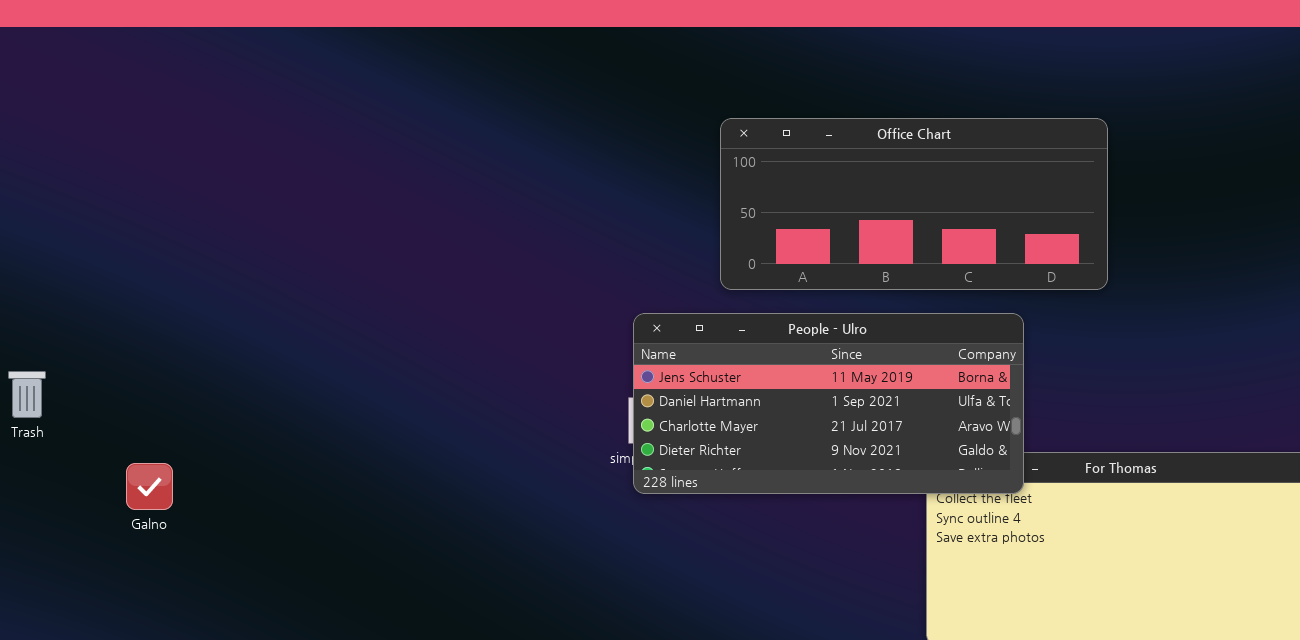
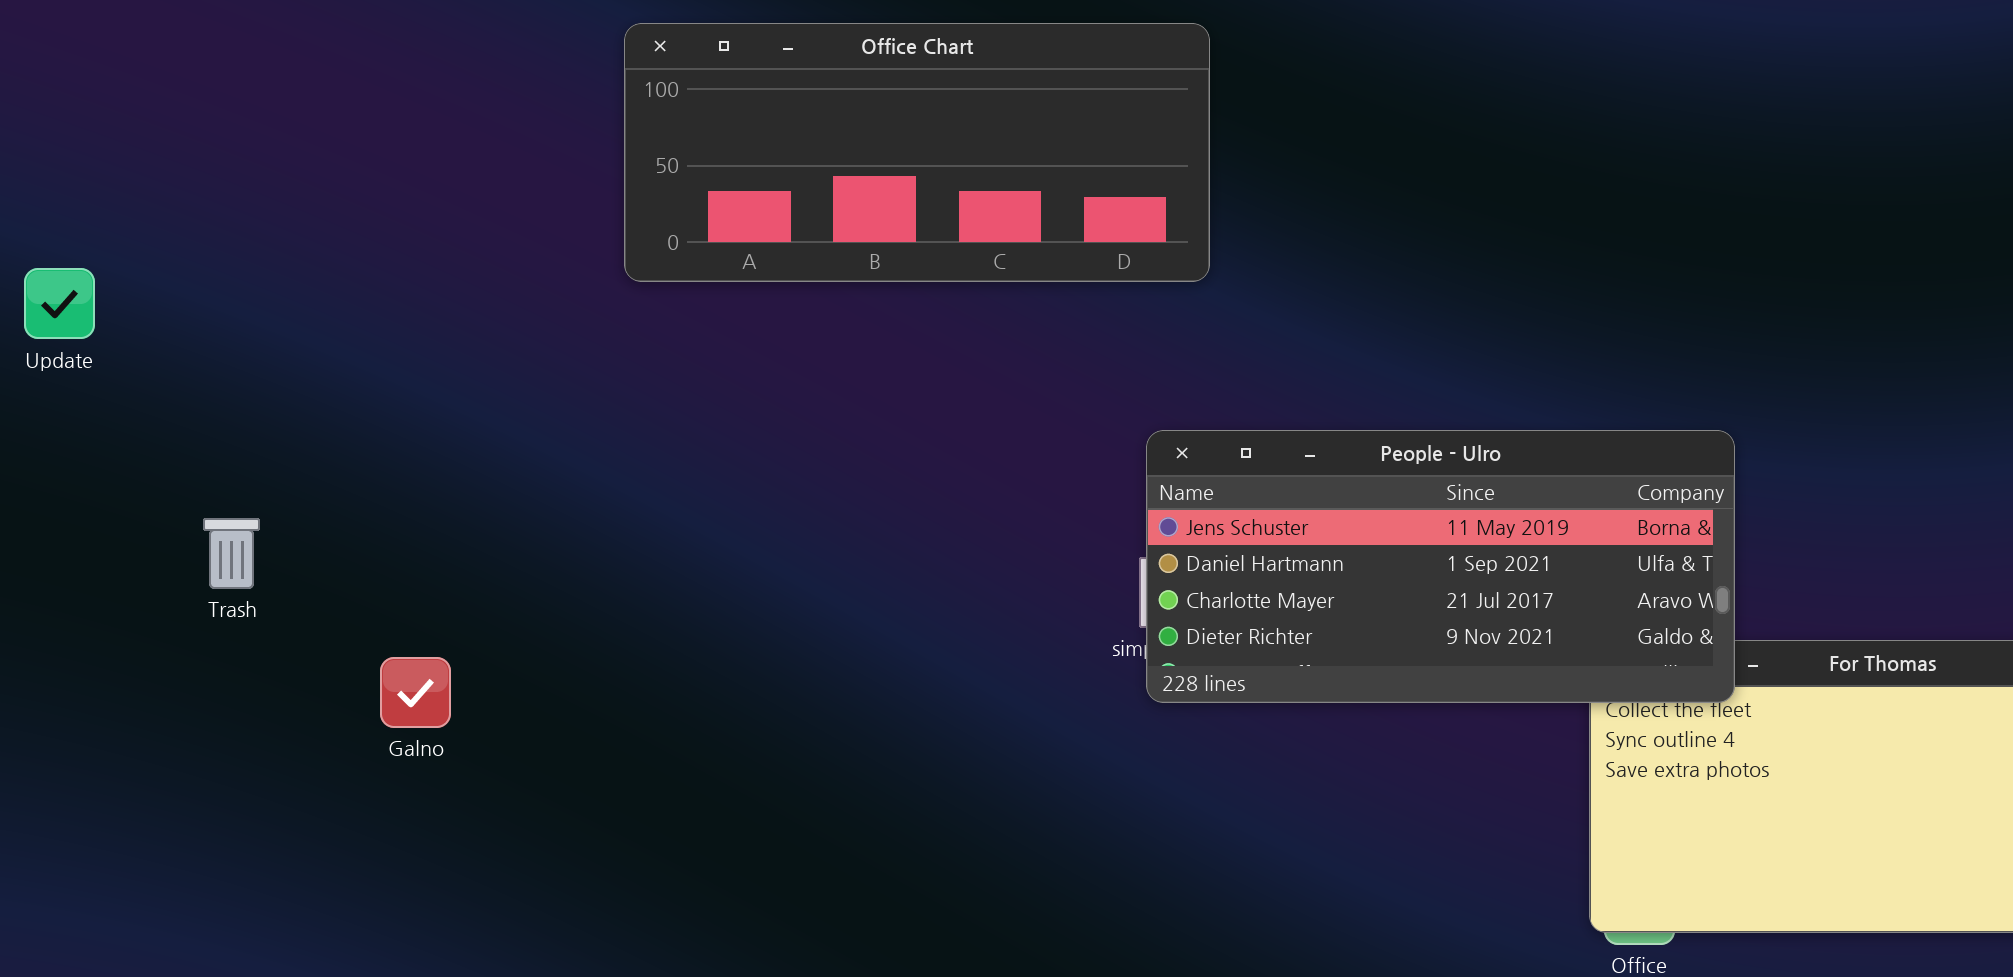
Office Chart: [720,118,1108,290] -> [624,23,1210,282], moved

